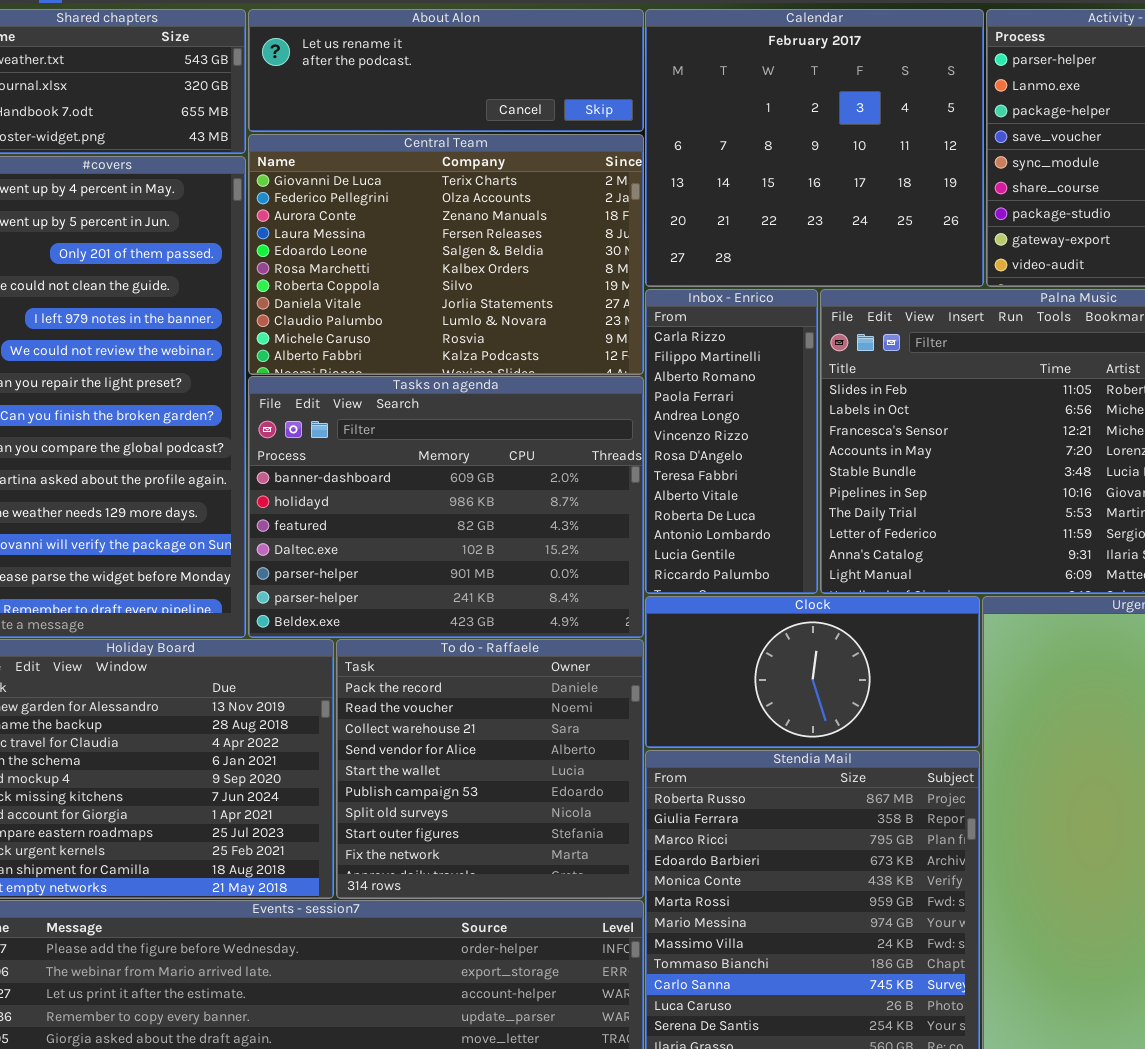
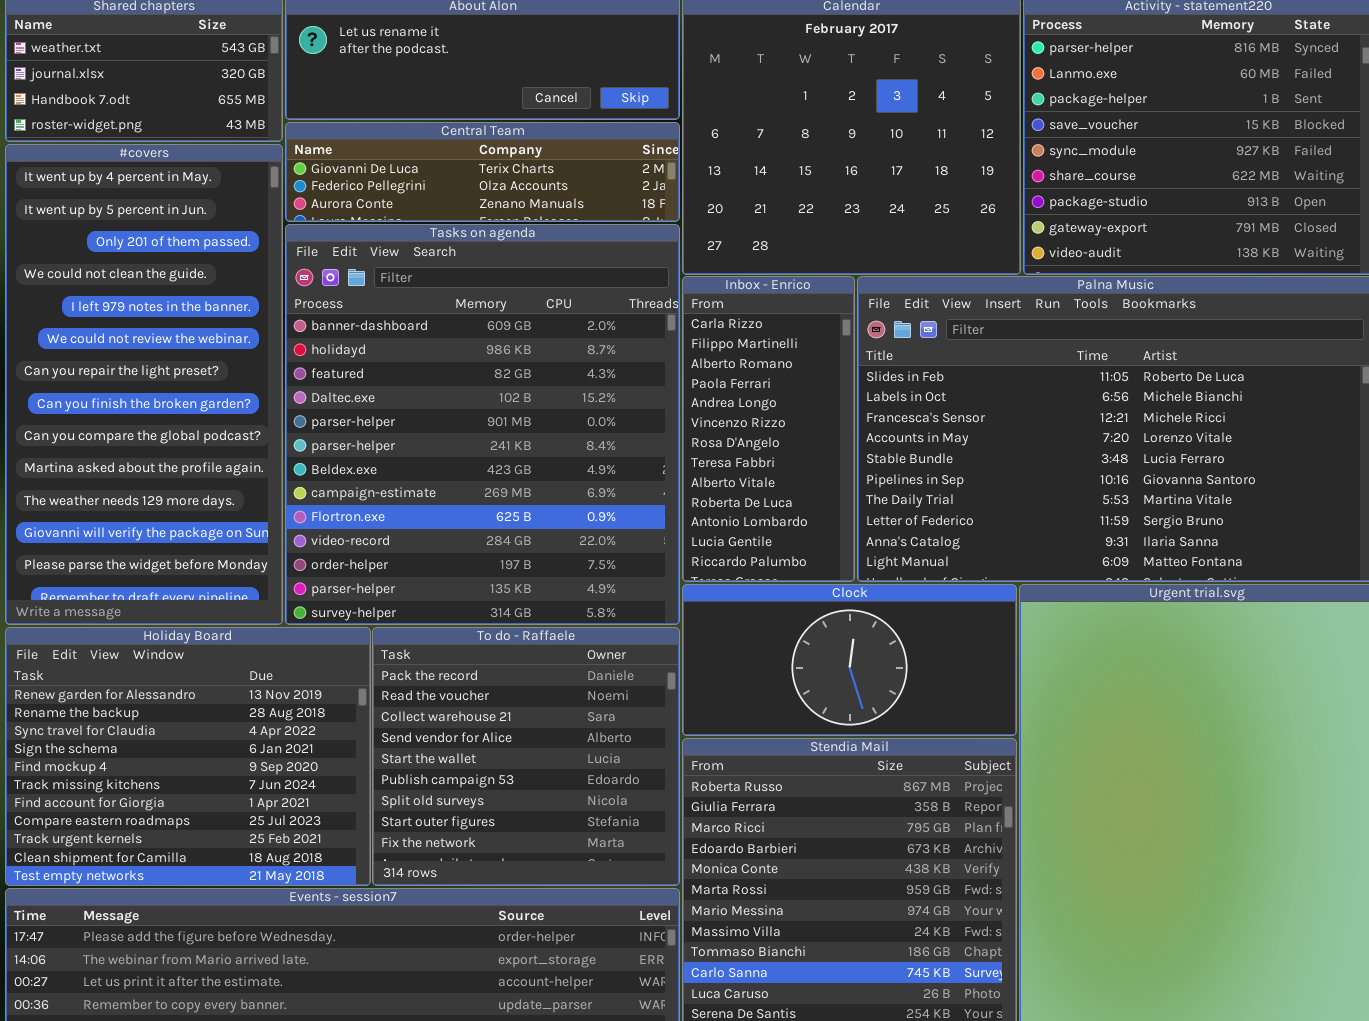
Central Team: [248,134,644,375] -> [285,122,680,222], resized
Tasks on agenda: [248,376,644,638] -> [285,224,680,625], resized

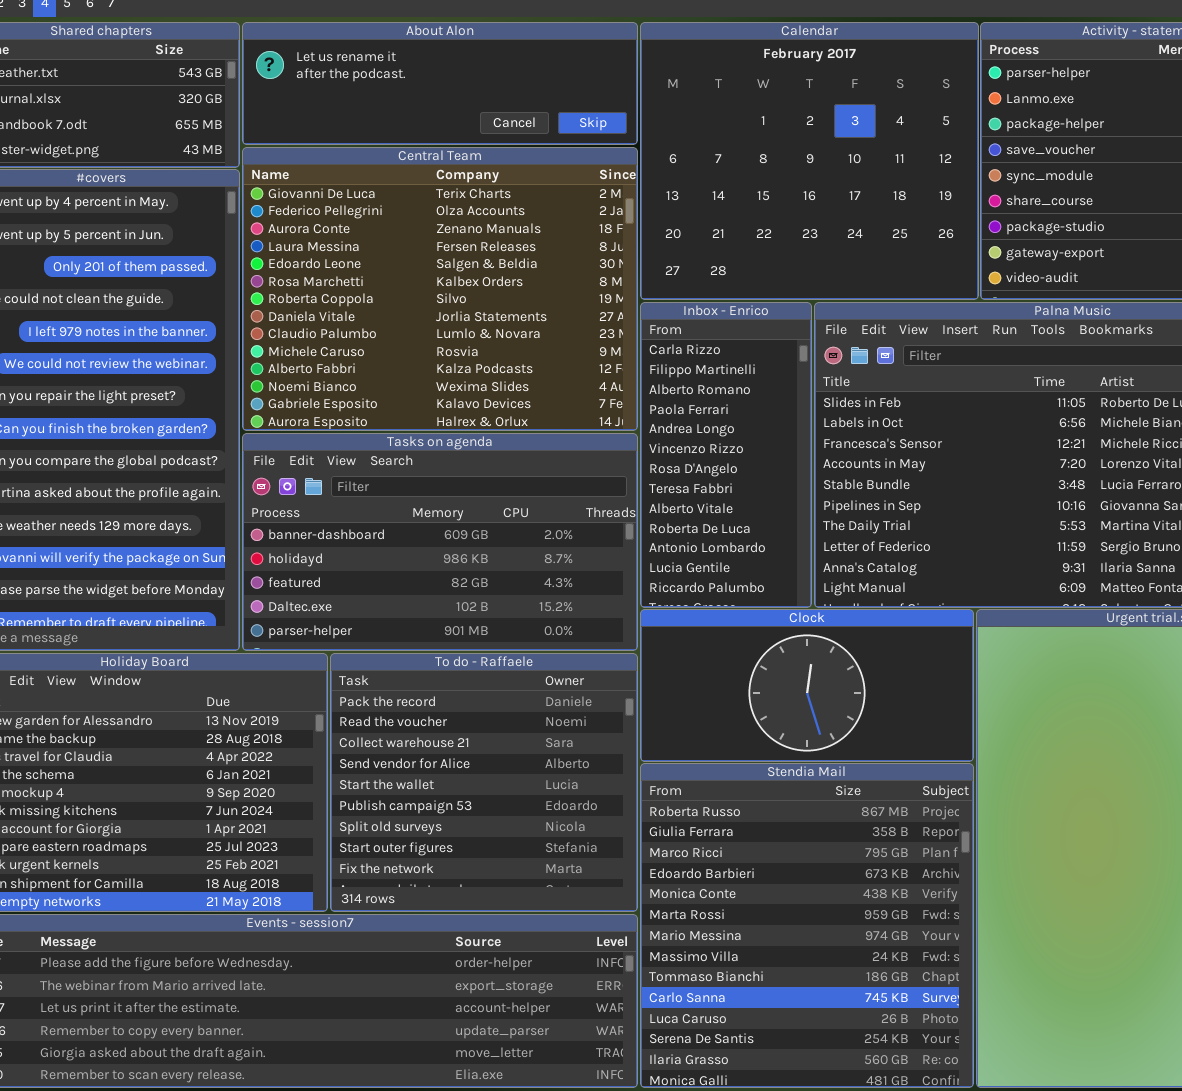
Central Team: [285,122,680,222] -> [242,147,638,431], resized
Tasks on agenda: [285,224,680,625] -> [242,433,638,651], resized

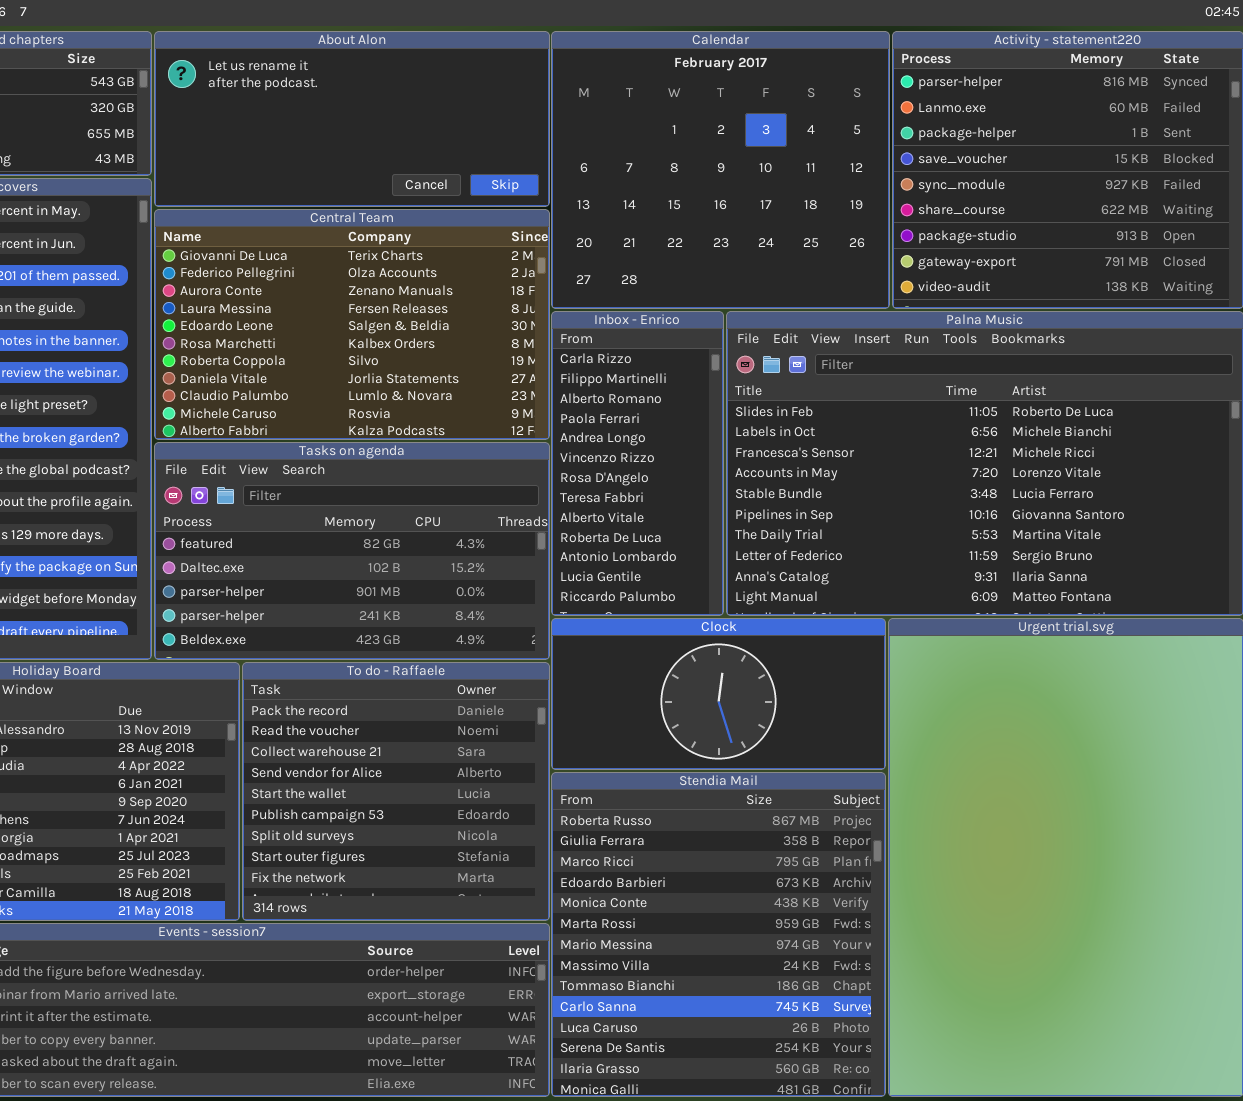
About Alon: [242,22,638,145] -> [154,31,550,207], resized
Central Team: [242,147,638,431] -> [154,209,550,440], resized
Tasks on agenda: [242,433,638,651] -> [154,442,550,660], scrolled down 2 rows

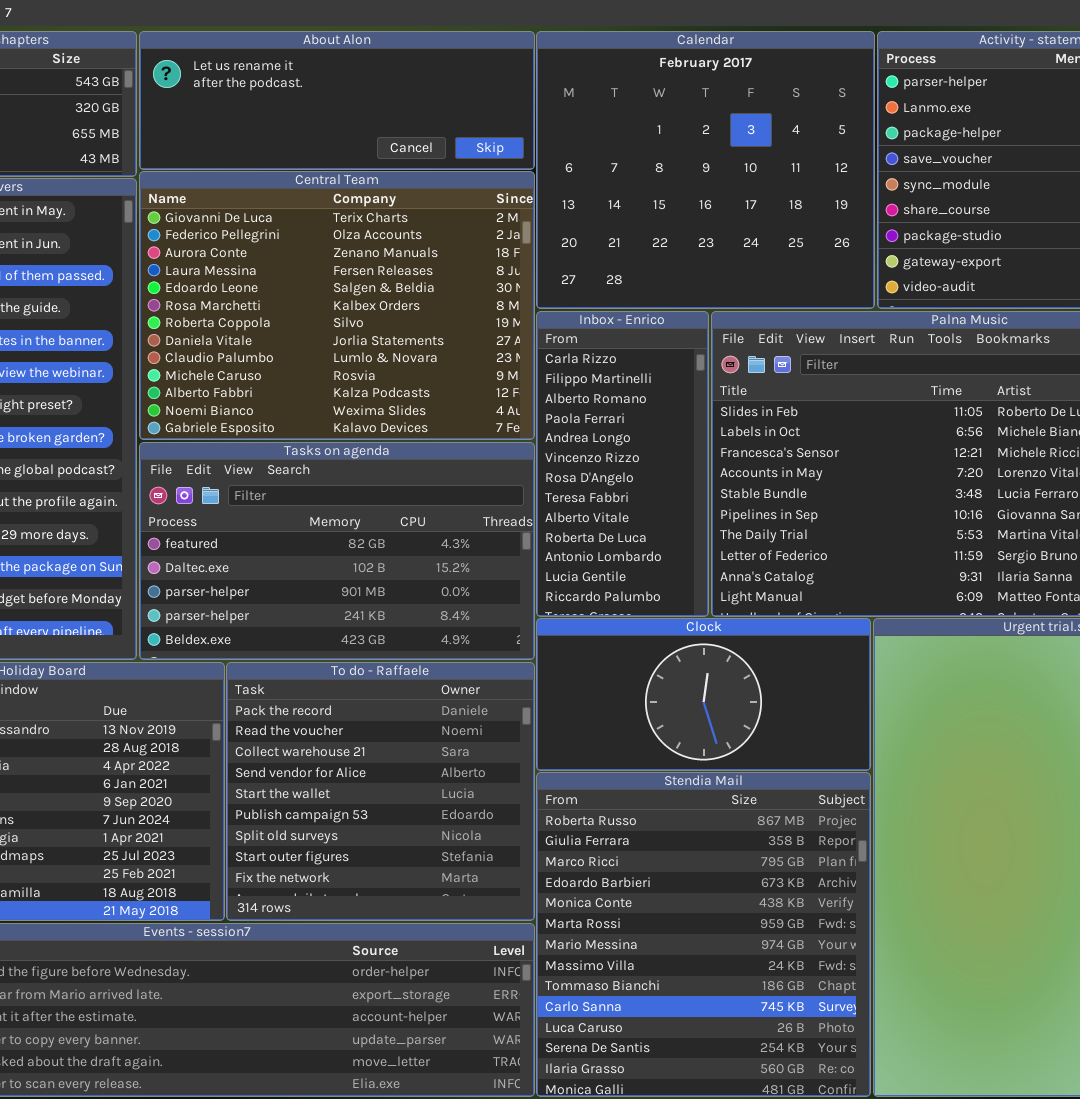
About Alon: [154,31,550,207] -> [139,31,535,170], resized
Central Team: [154,209,550,440] -> [139,171,535,440], resized

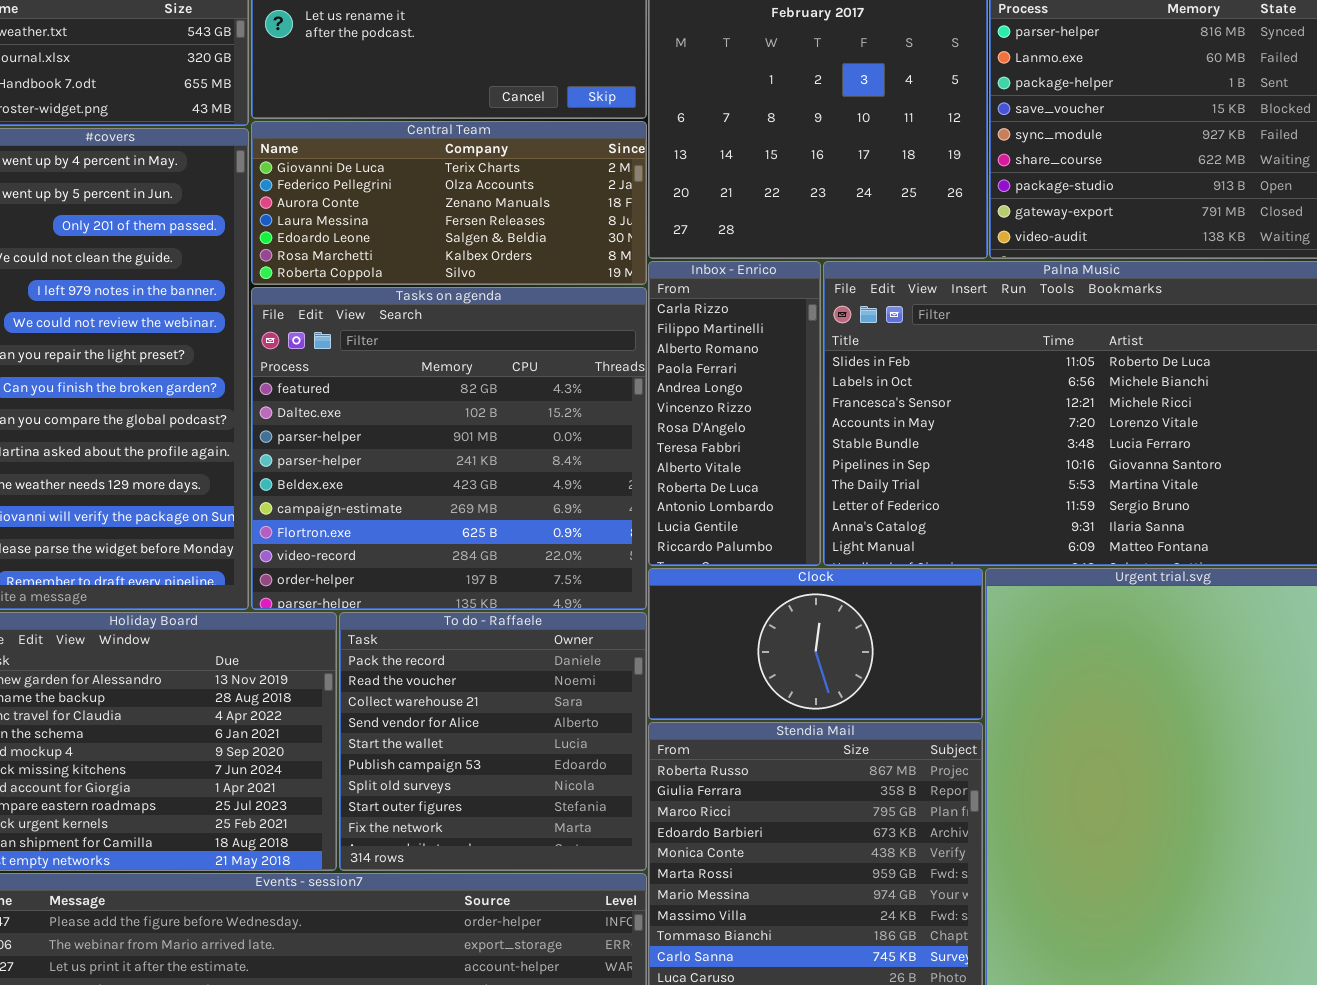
Central Team: [139,171,535,440] -> [251,121,647,285], resized
Tasks on agenda: [139,442,535,660] -> [251,287,647,610], resized

